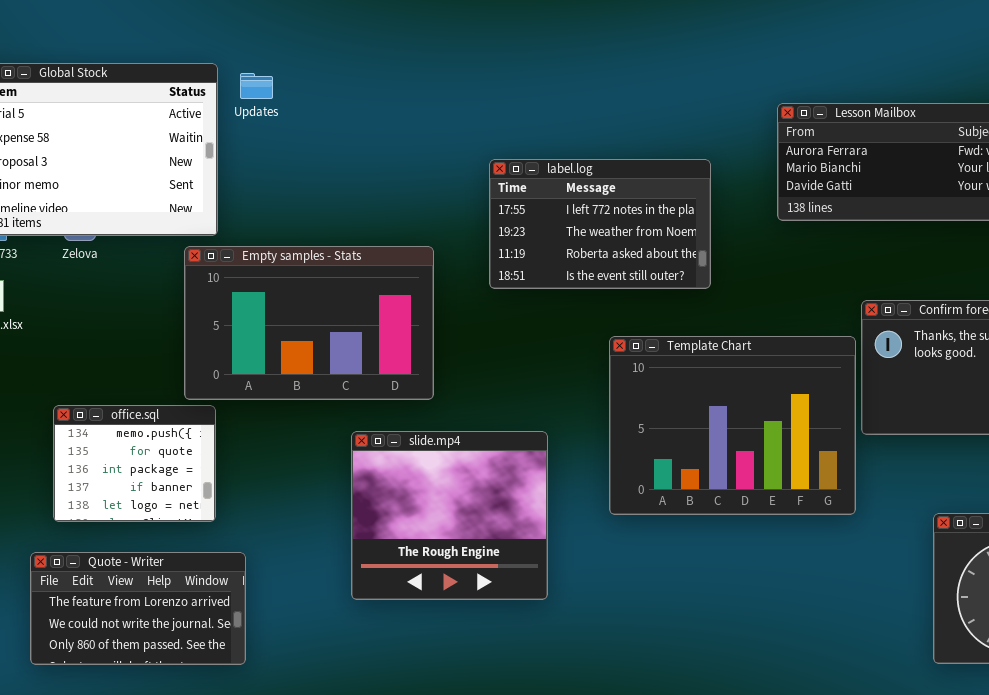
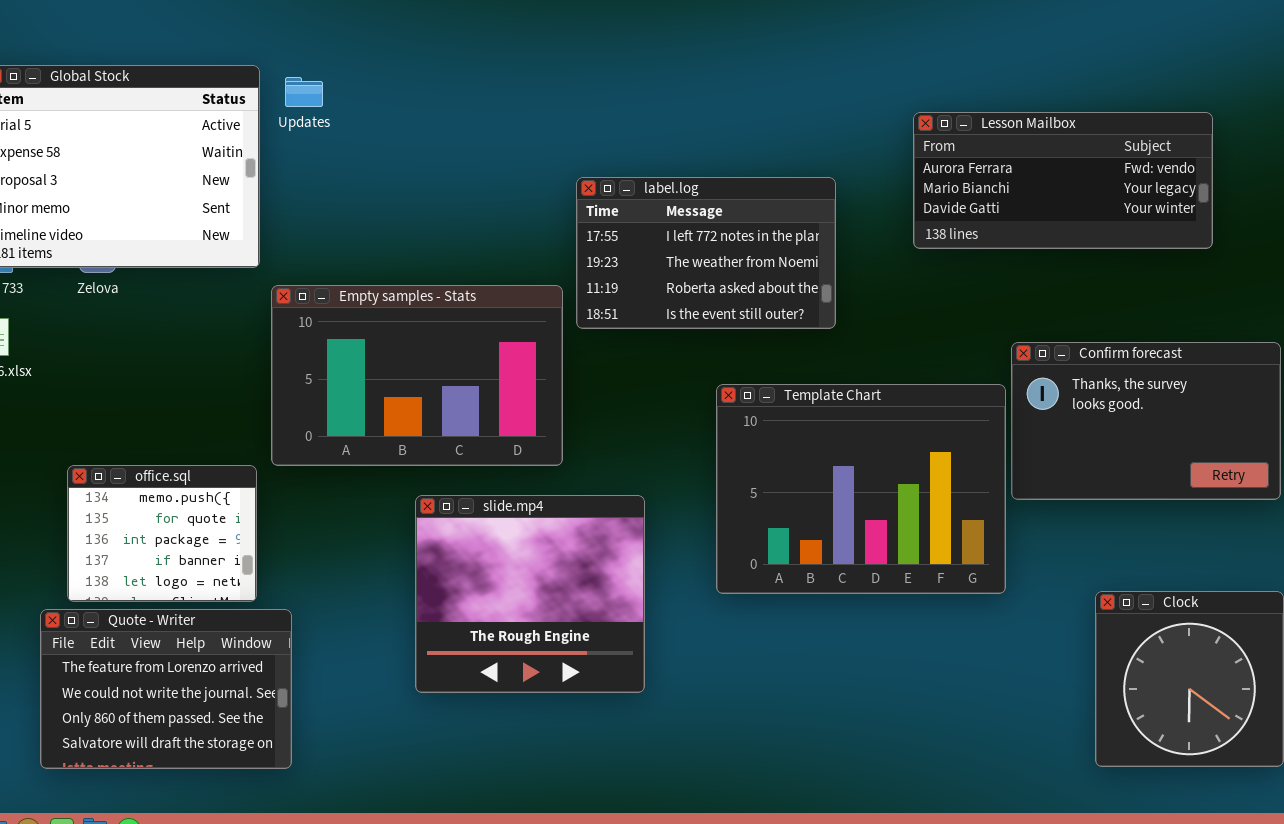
Empty samples - Stats: [184,246,434,400] -> [271,285,563,466], moved
Quote - Writer: [30,552,246,665] -> [40,609,292,769], resized

